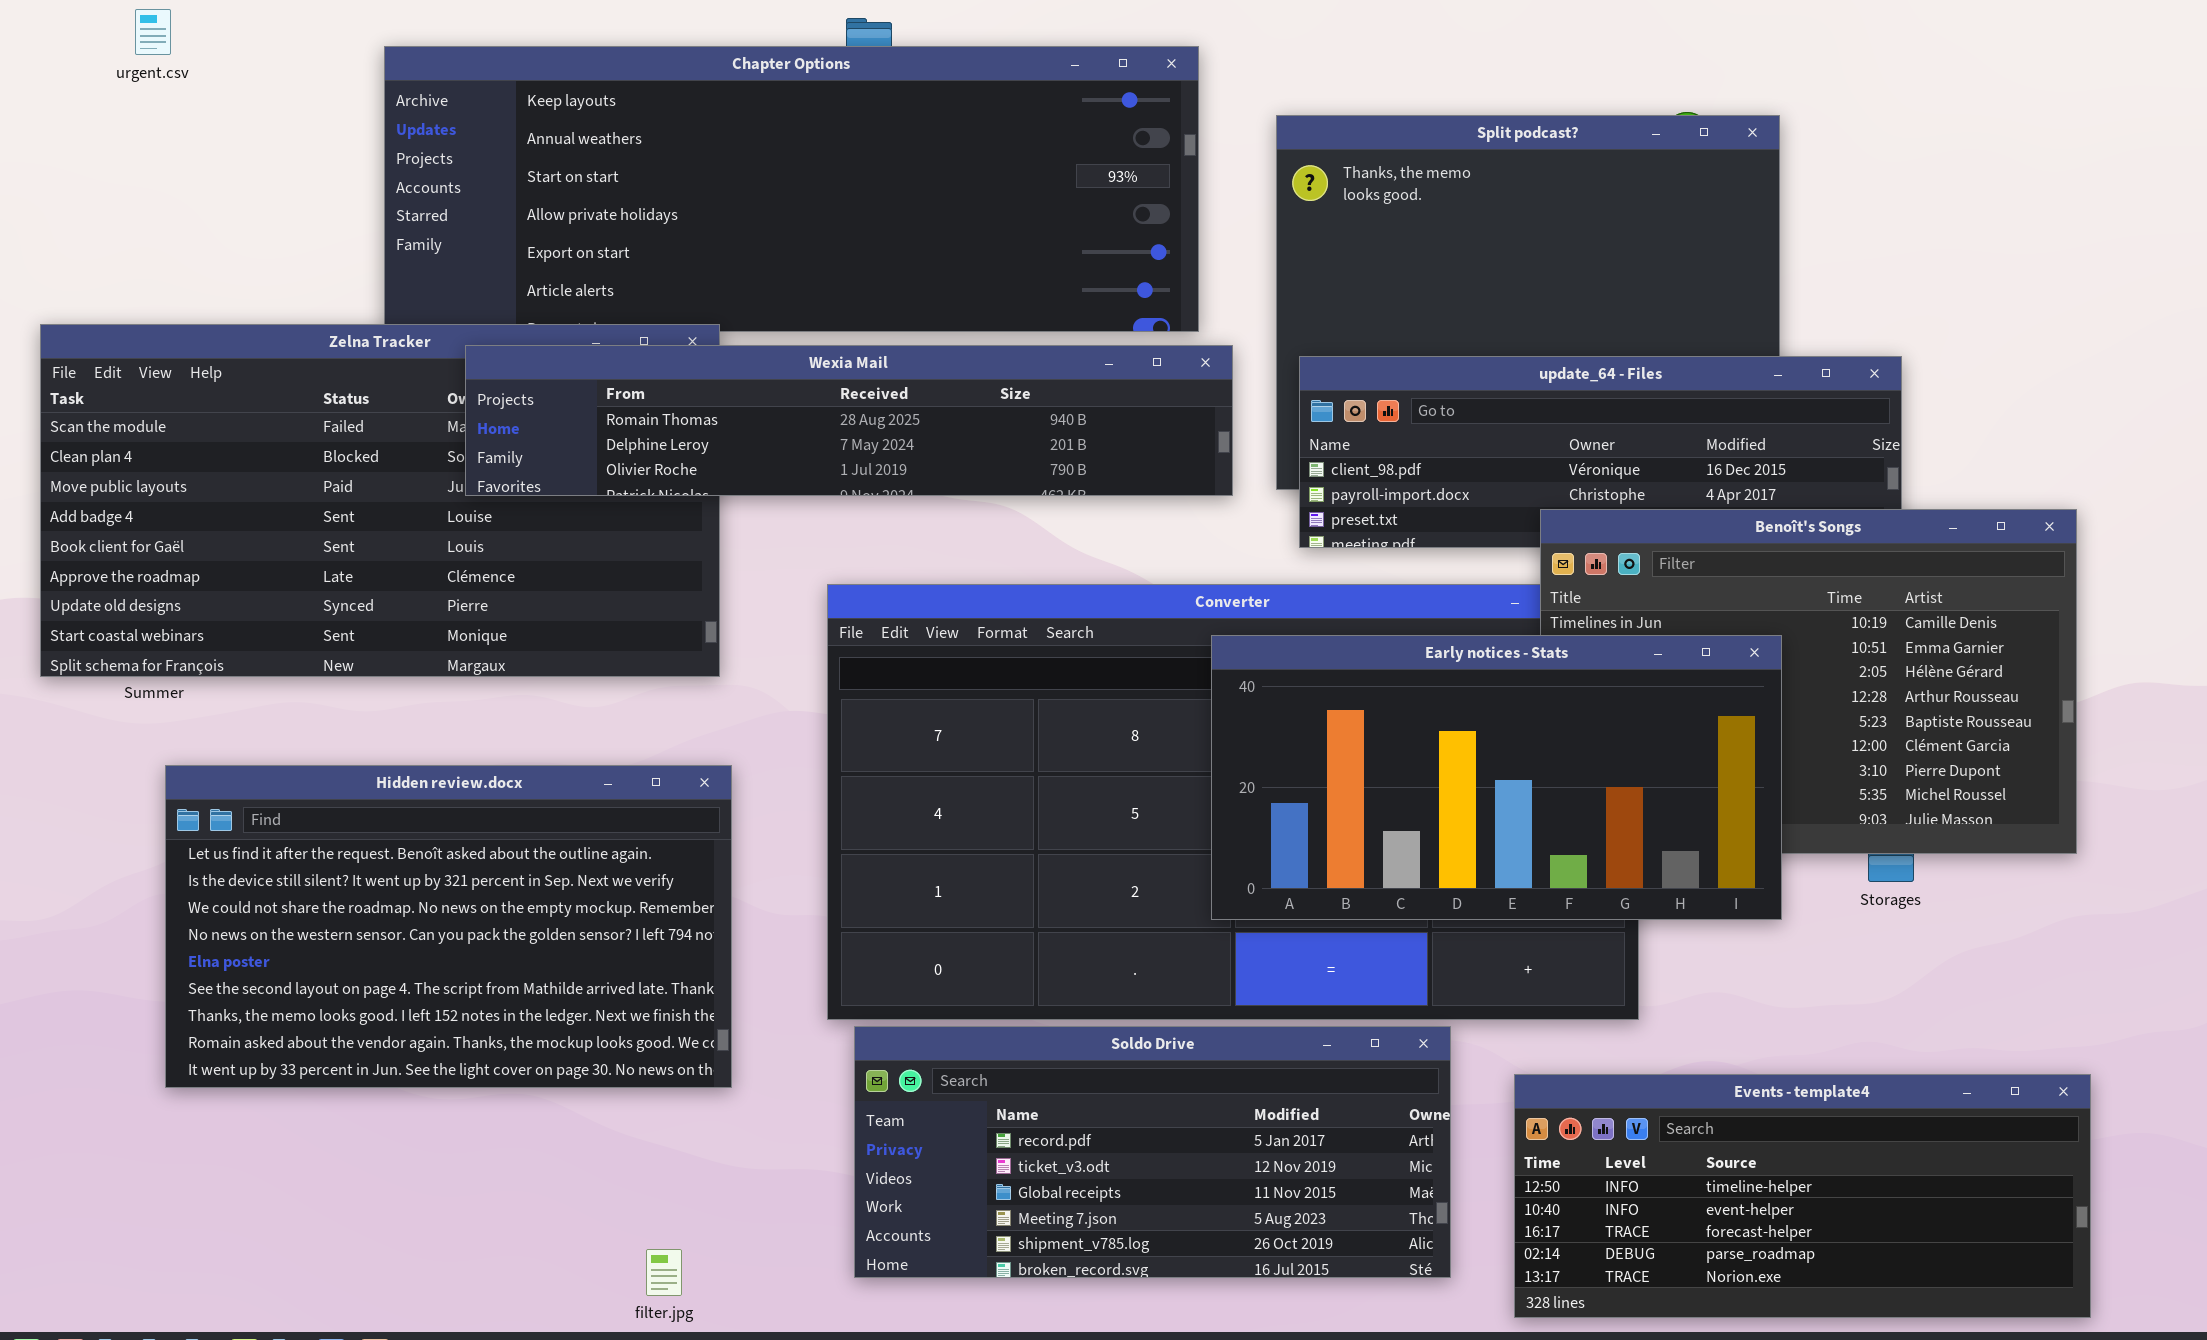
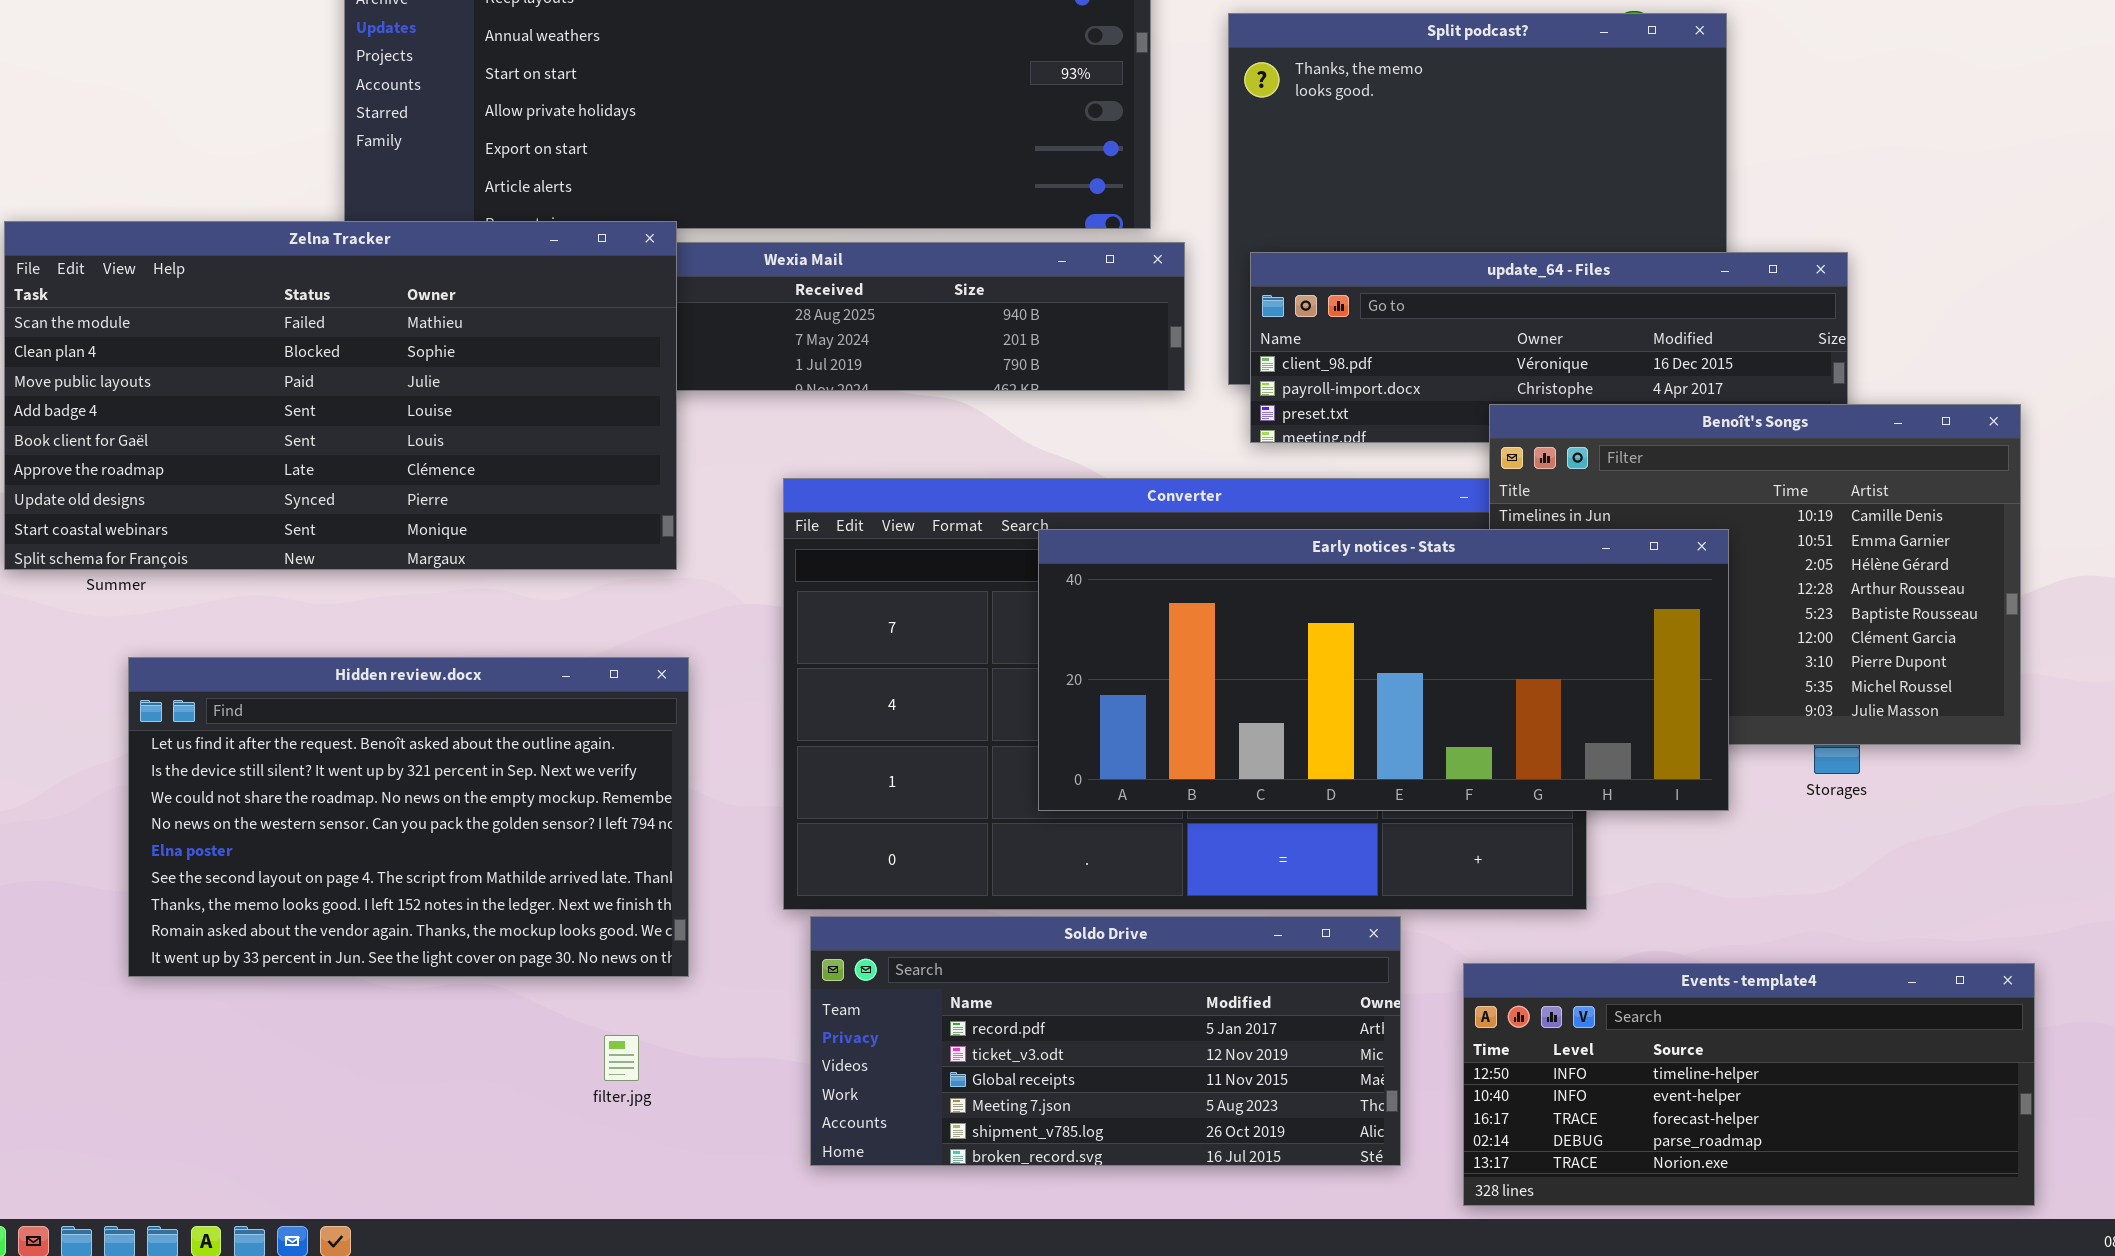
Zelna Tracker: [40,324,720,677] -> [4,221,677,570], raised
Early notices - Stats: [1211,635,1782,920] -> [1038,529,1729,811], resized
filter.jpg: [646,1249,682,1296] -> [604,1035,639,1081], moved

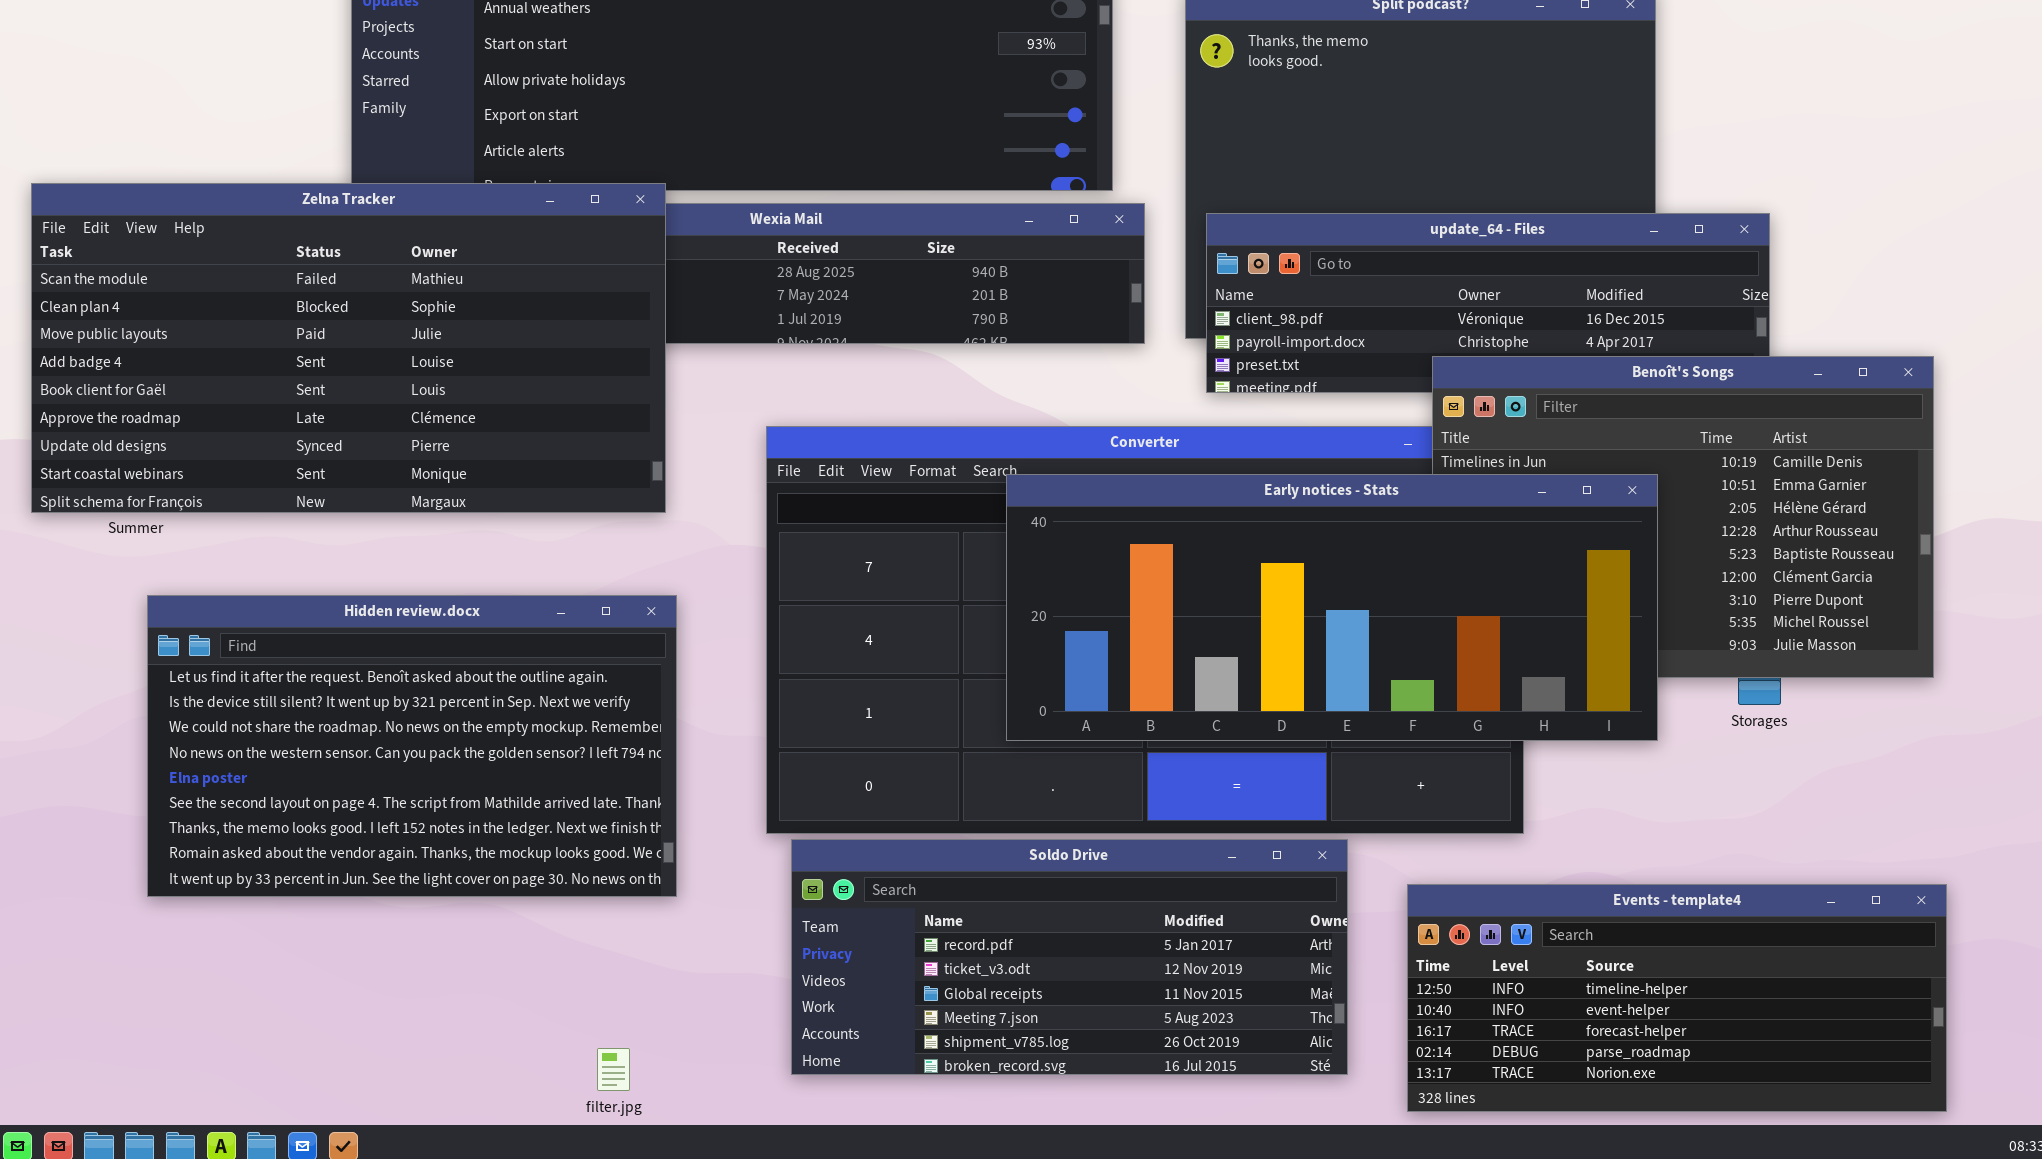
filter.jpg: [604,1035,639,1081] -> [597,1048,630,1091], moved

